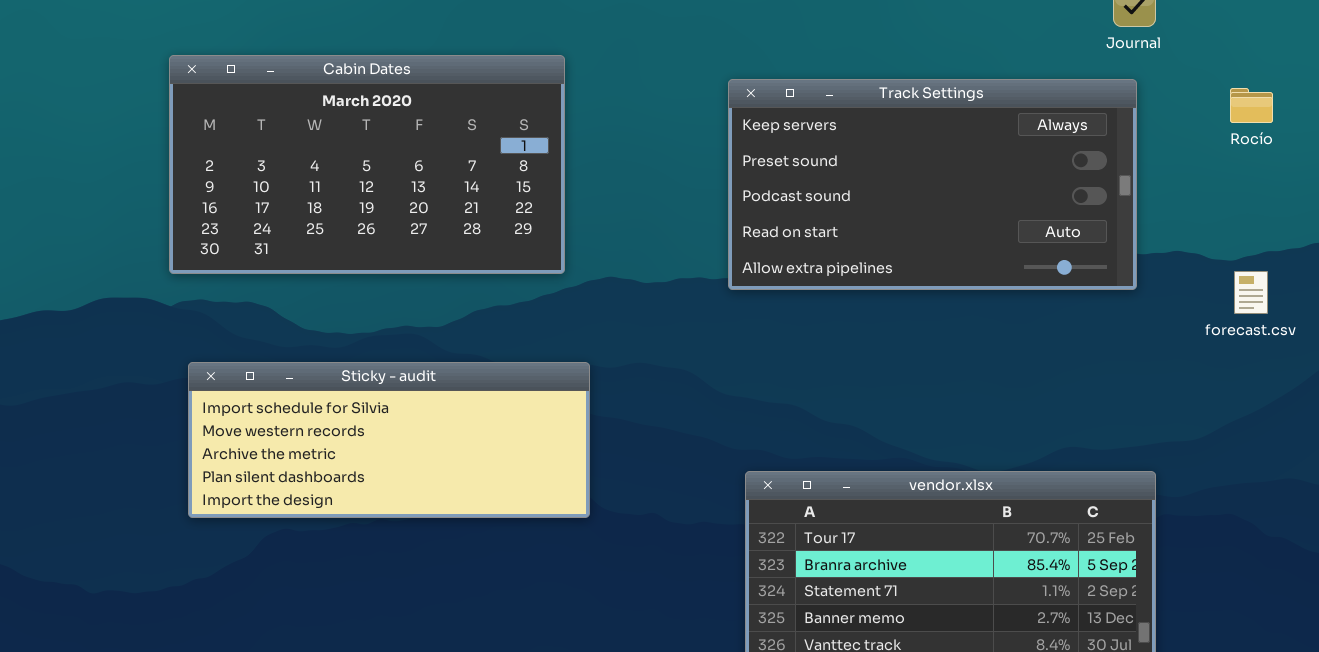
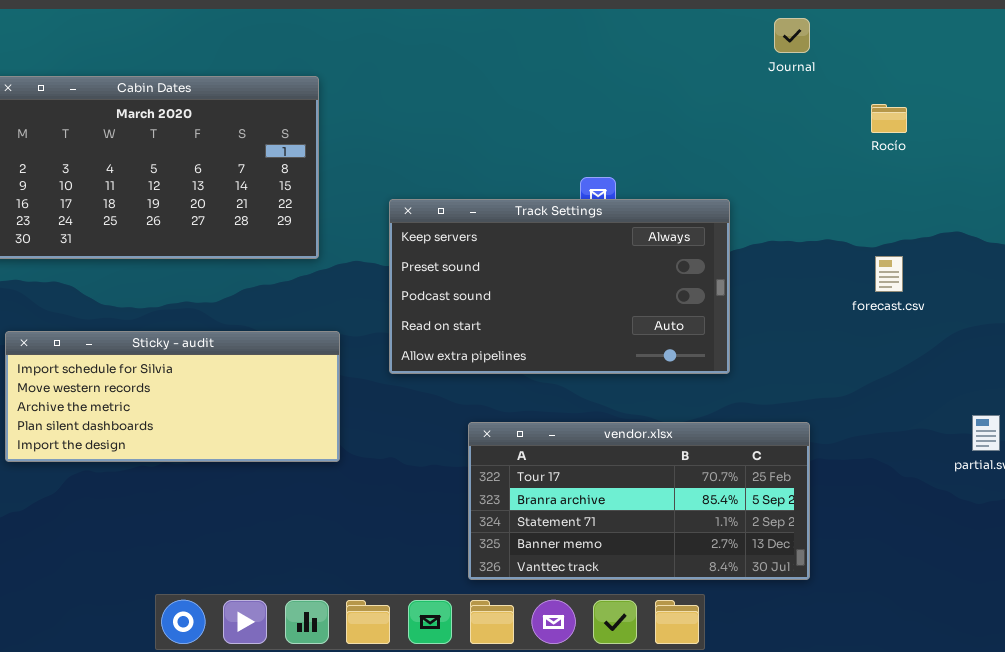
Track Settings: [728,79,1137,290] -> [389,199,730,374], moved

